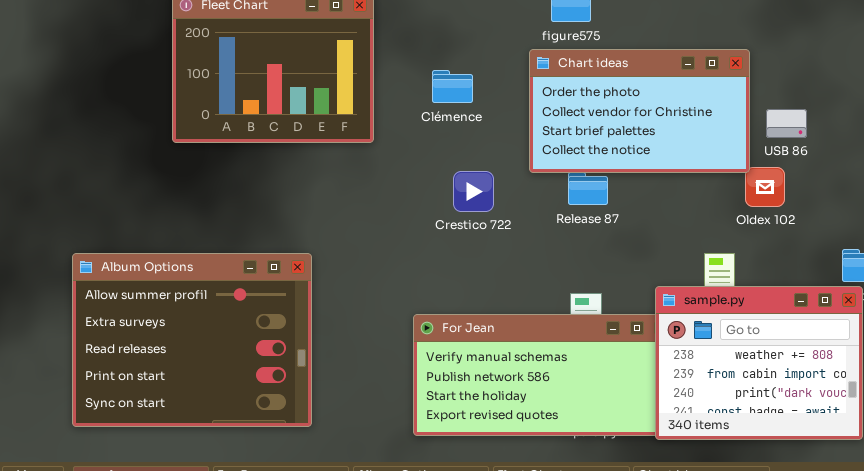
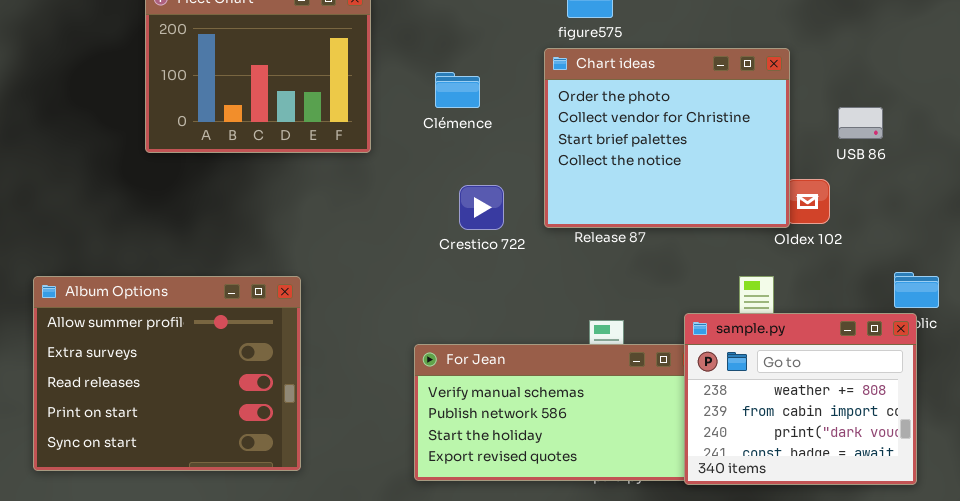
Chart ideas: [529,49,750,173] -> [544,48,790,228], resized
USB 86: [766,109,807,138] -> [838,107,883,139], moved

